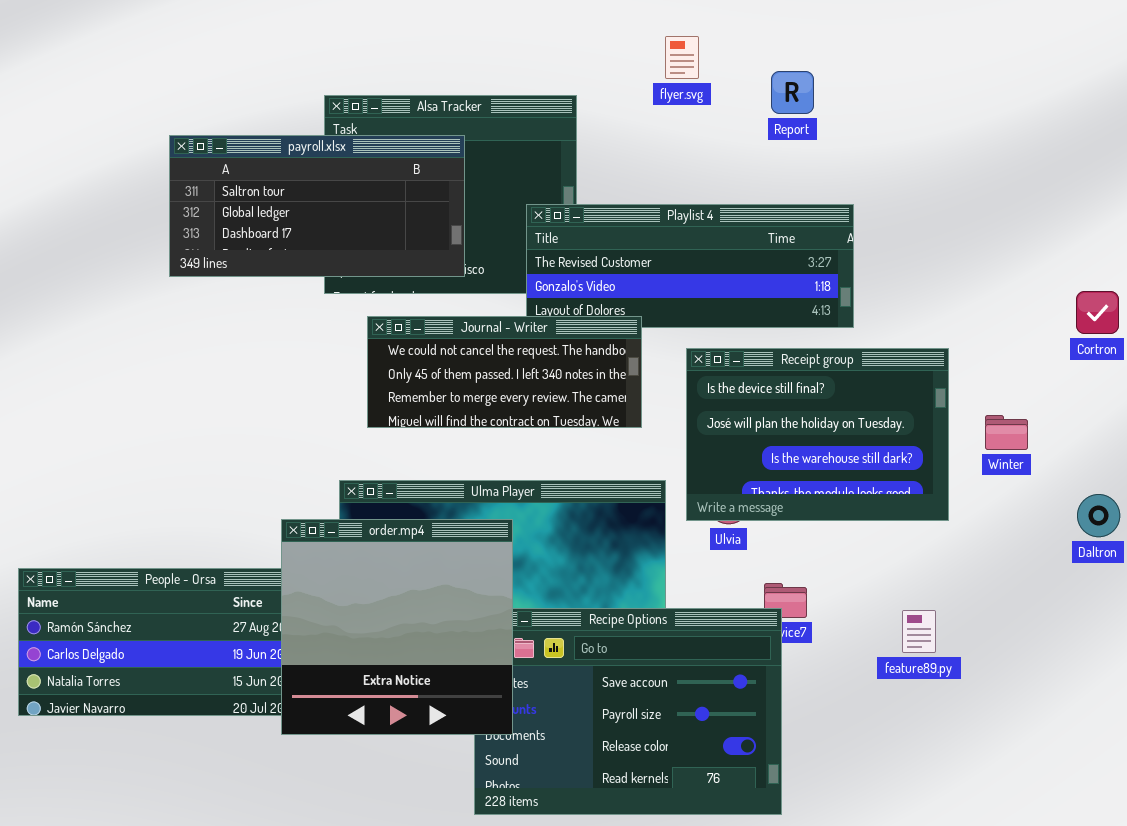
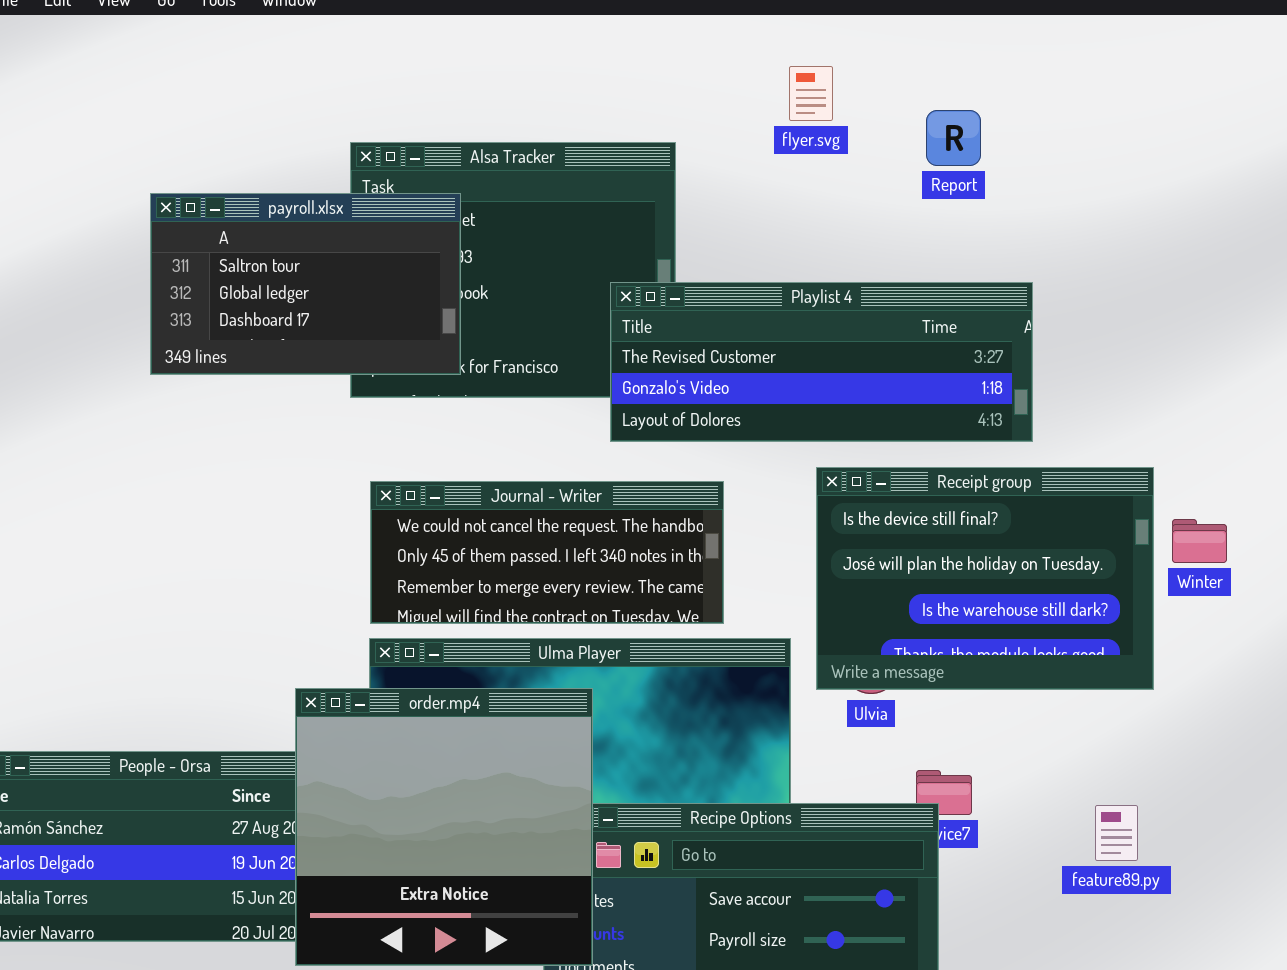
payroll.xlsx: [169,135,465,277] -> [150,193,461,375], resized
Journal - Writer: [367,316,642,428] -> [370,481,724,624], moved
Winter: [985,415,1028,450] -> [1172,519,1227,563], moved

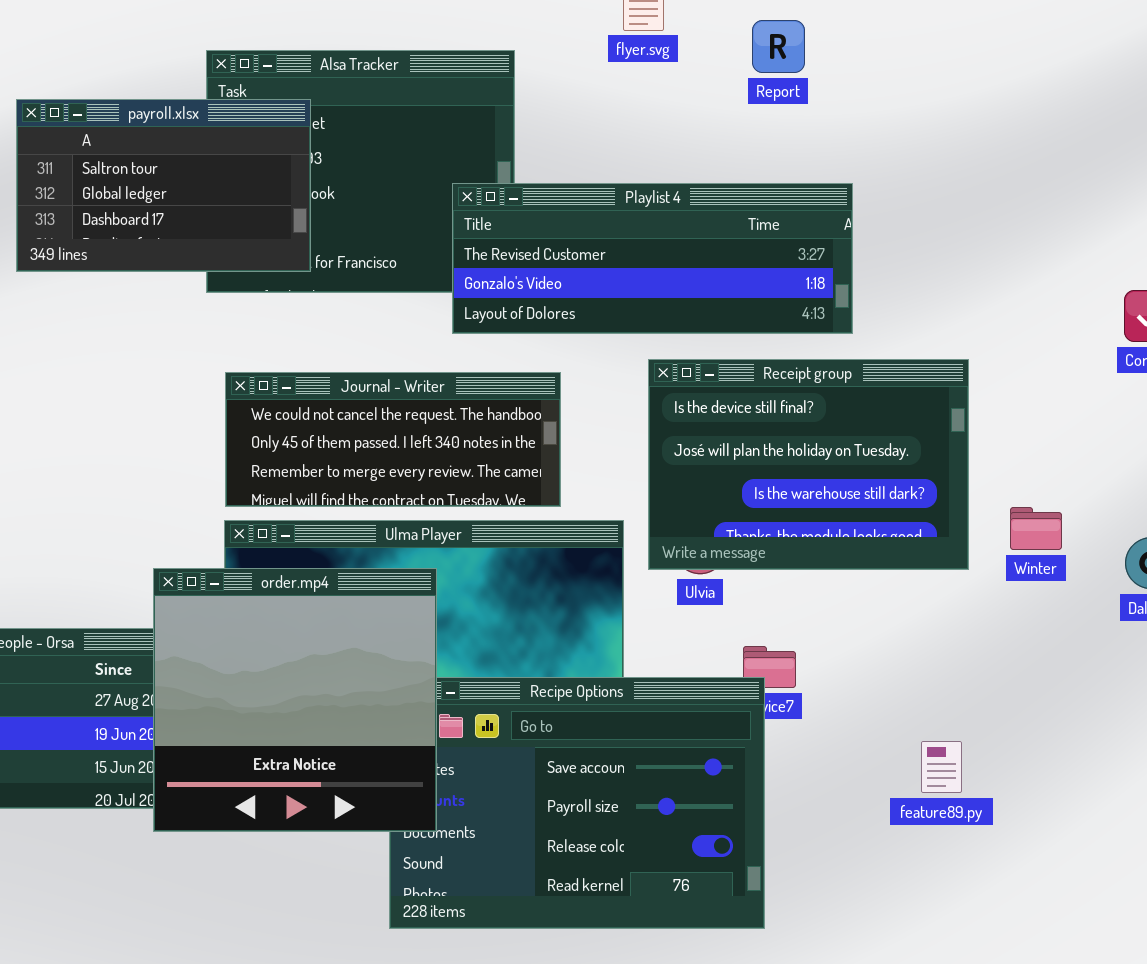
Winter: [1172,519,1227,563] -> [1010,507,1062,550], moved
feature89.py: [1095,805,1138,861] -> [921,741,962,793], moved

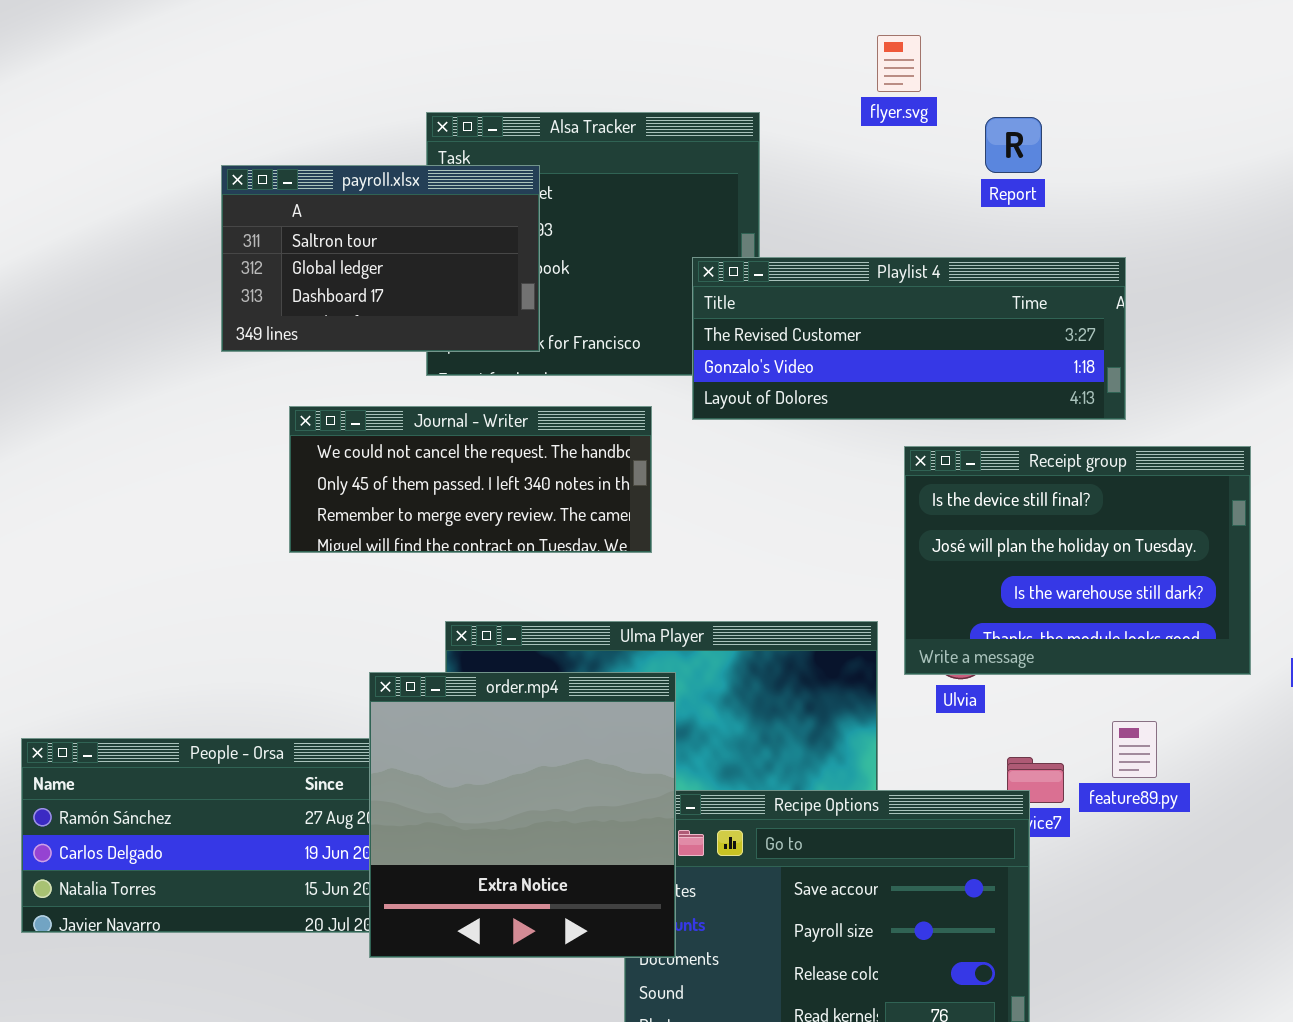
Report: [752,20,805,73] -> [985,117,1042,173], moved
Journal - Writer: [225,372,561,507] -> [289,406,652,553], moved
feature89.py: [921,741,962,793] -> [1112,721,1157,778], moved

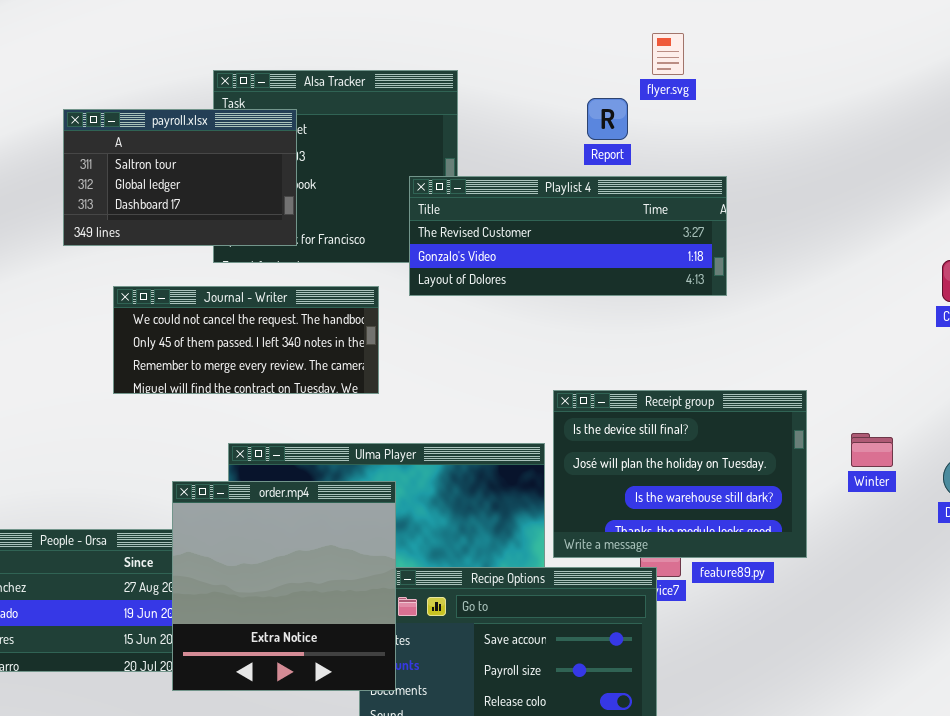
flyer.svg: [877,35,921,92] -> [652,33,684,75], moved
Report: [985,117,1042,173] -> [587,98,628,140], moved
Receipt group: [904,446,1251,675] -> [553,390,807,558], moved

